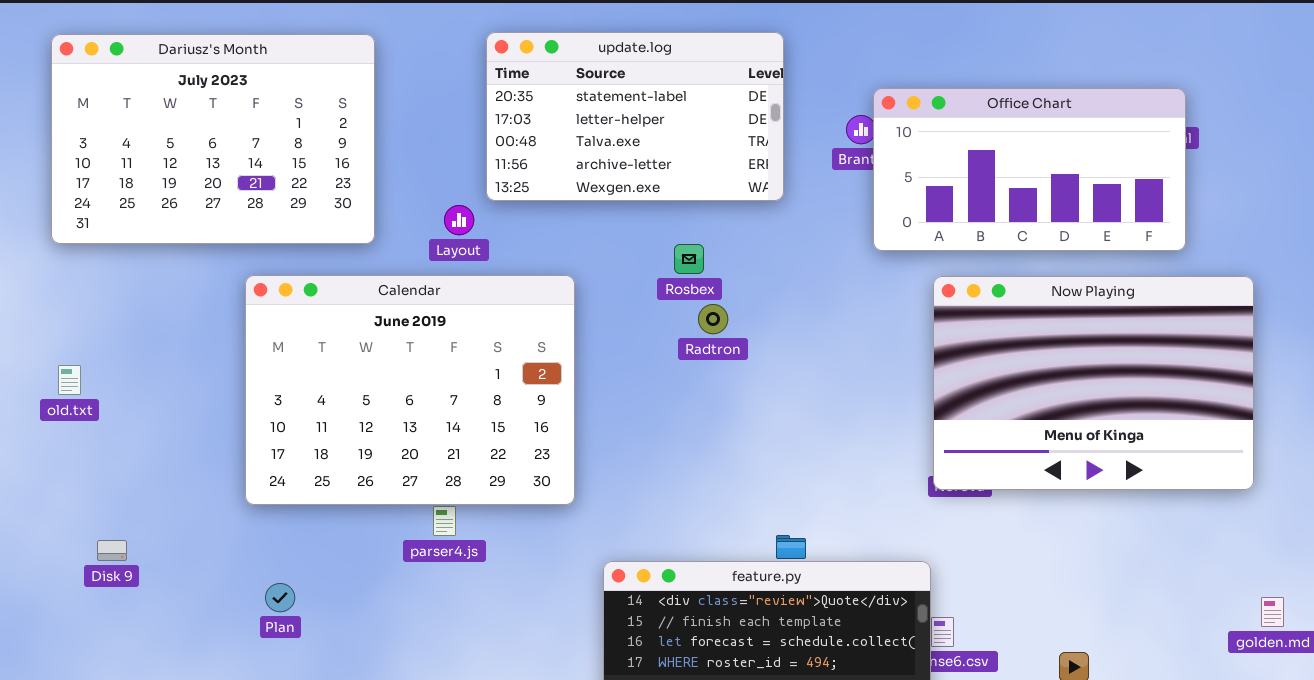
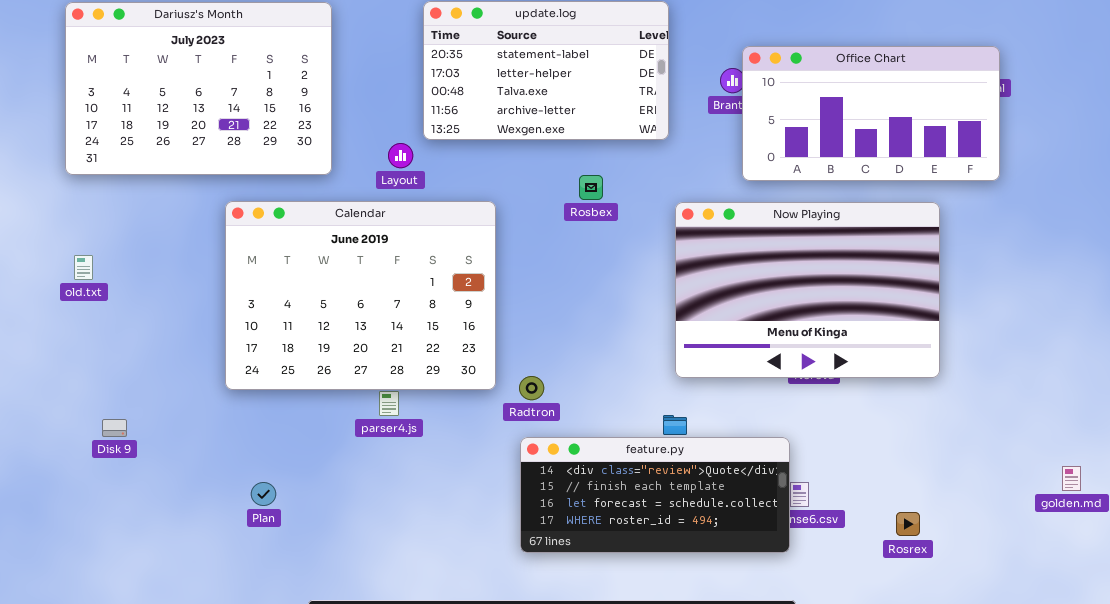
Now Playing: [933,276,1254,490] -> [675,202,940,378], moved
Radtron: [698,304,728,334] -> [519,376,544,400], moved
old.txt: [58,365,81,395] -> [74,255,93,280], moved
Plan: [265,583,295,612] -> [251,482,276,506], moved

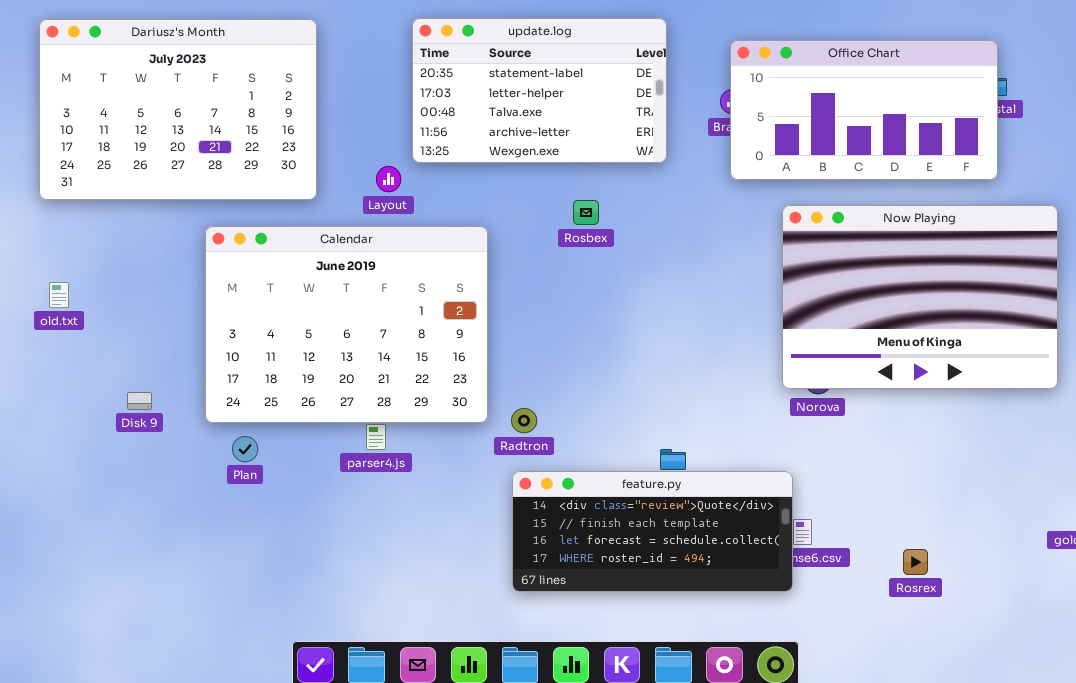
Office Chart: [742,46,1000,181] -> [730,40,998,180], moved
Now Playing: [675,202,940,378] -> [782,205,1058,389], moved
Disk 9: [102,419,127,437] -> [127,392,152,410], moved
Plan: [251,482,276,506] -> [232,436,258,462], moved

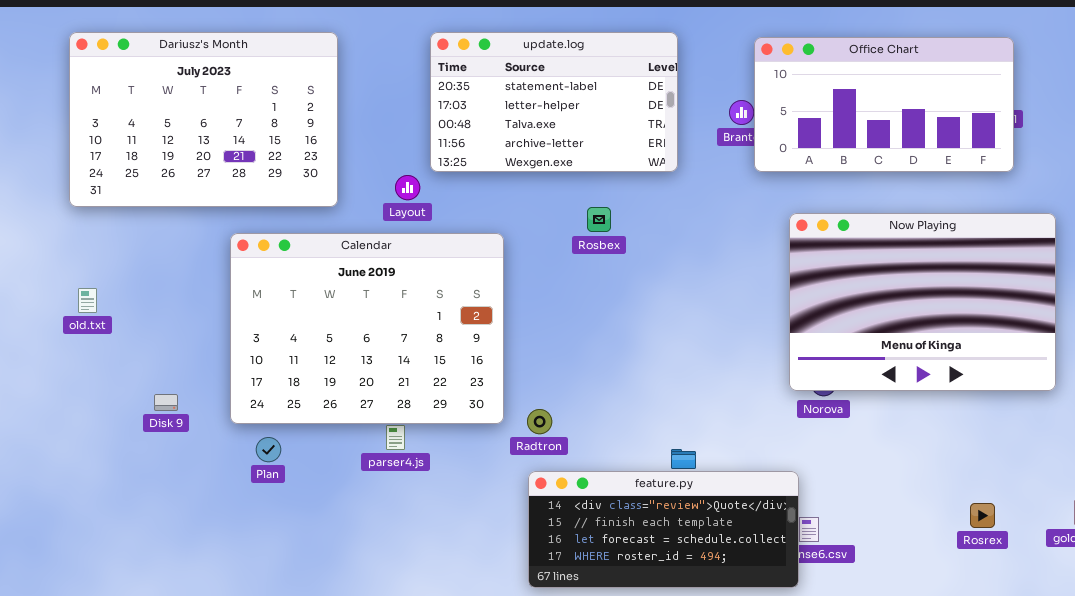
Office Chart: [730,40,998,180] -> [754,37,1014,172], moved
Rosrex: [903,549,928,575] -> [970,503,995,528], moved

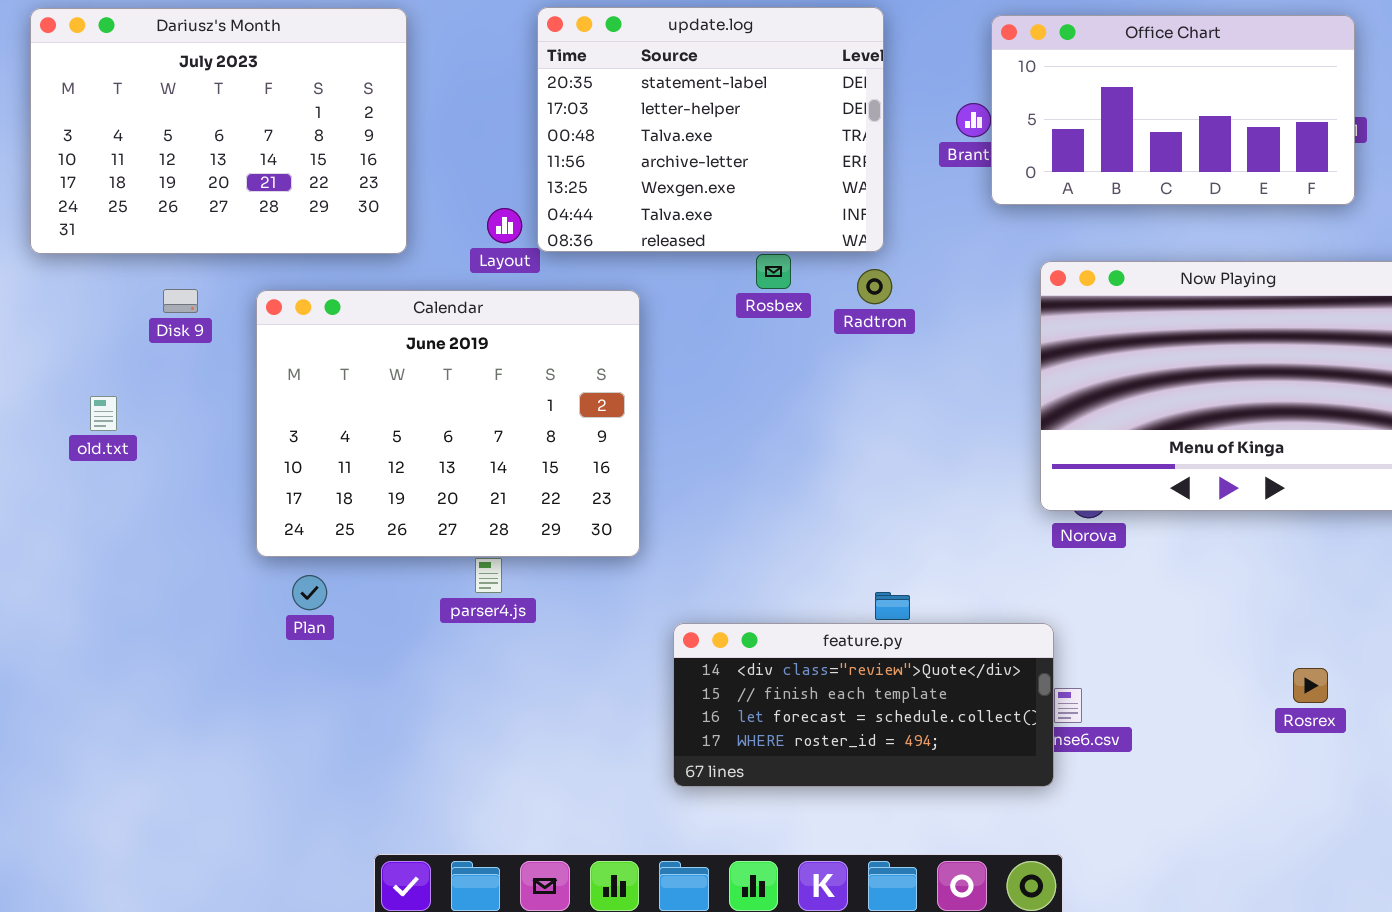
update.log: [430,32,678,172] -> [537,7,884,252], resized
old.txt: [78,288,97,313] -> [90,396,117,431], moved
Disk 9: [154,394,178,411] -> [163,289,198,313], moved
Radtron: [527,409,552,434] -> [857,269,892,304], moved

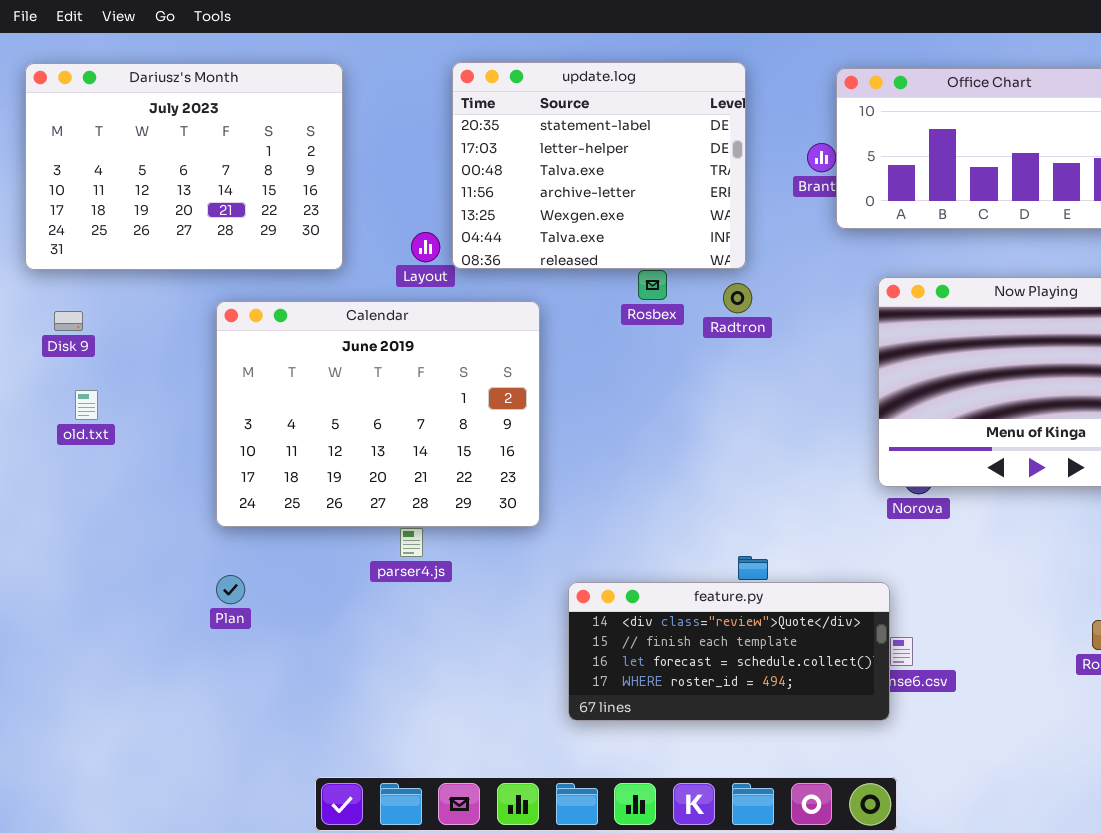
Disk 9: [163,289,198,313] -> [54,311,83,331], moved
Plan: [292,575,327,610] -> [216,575,245,604], moved

